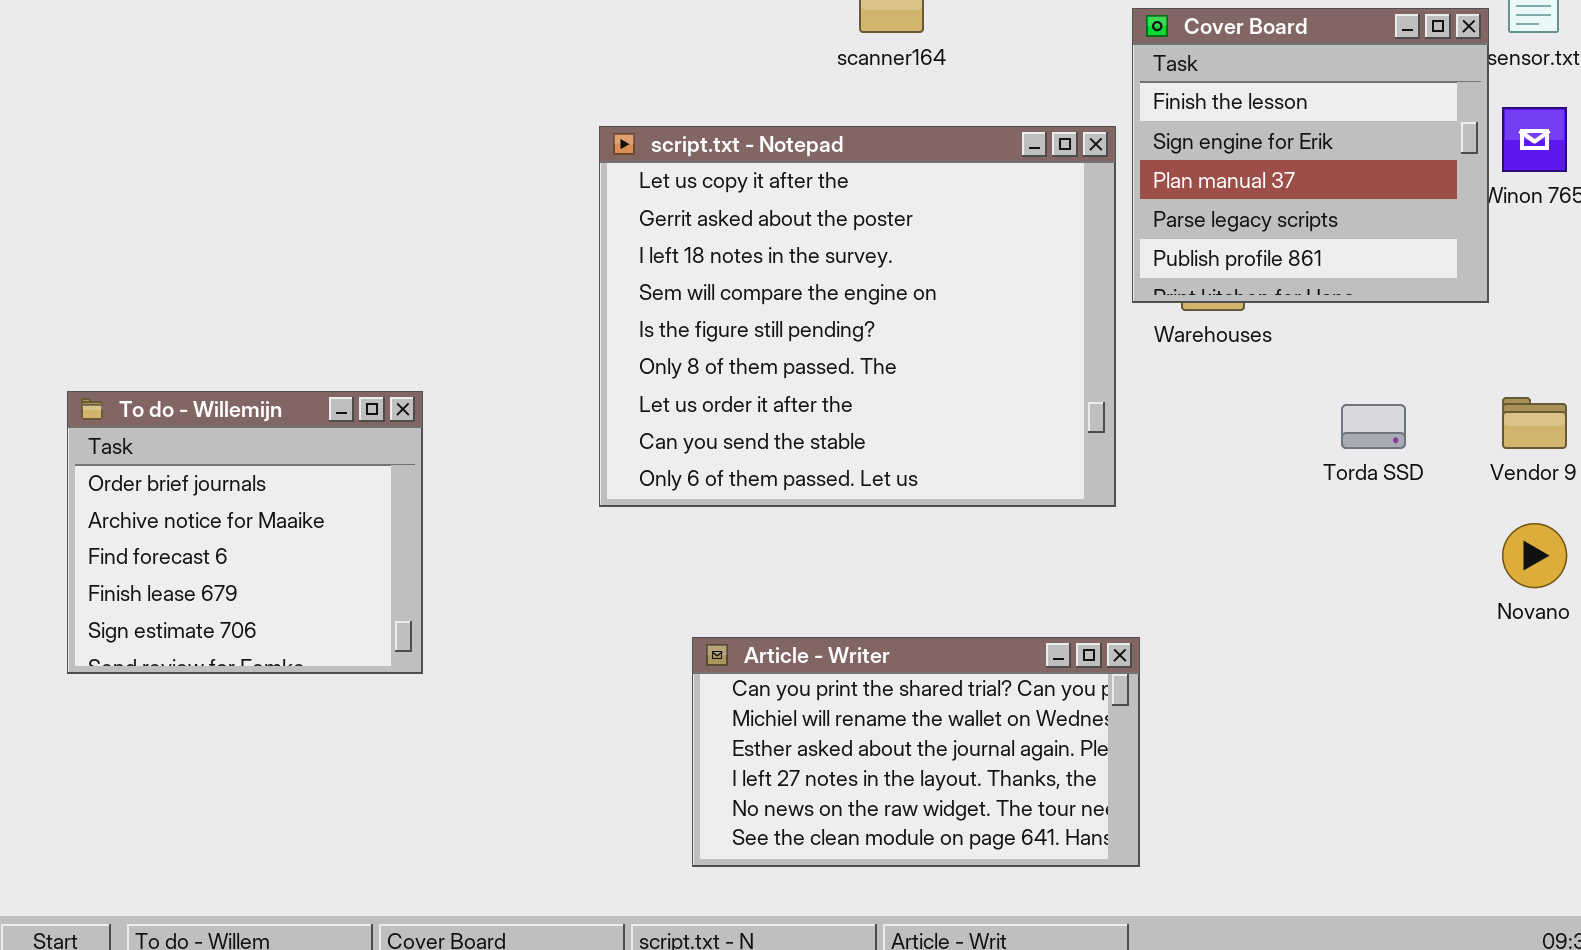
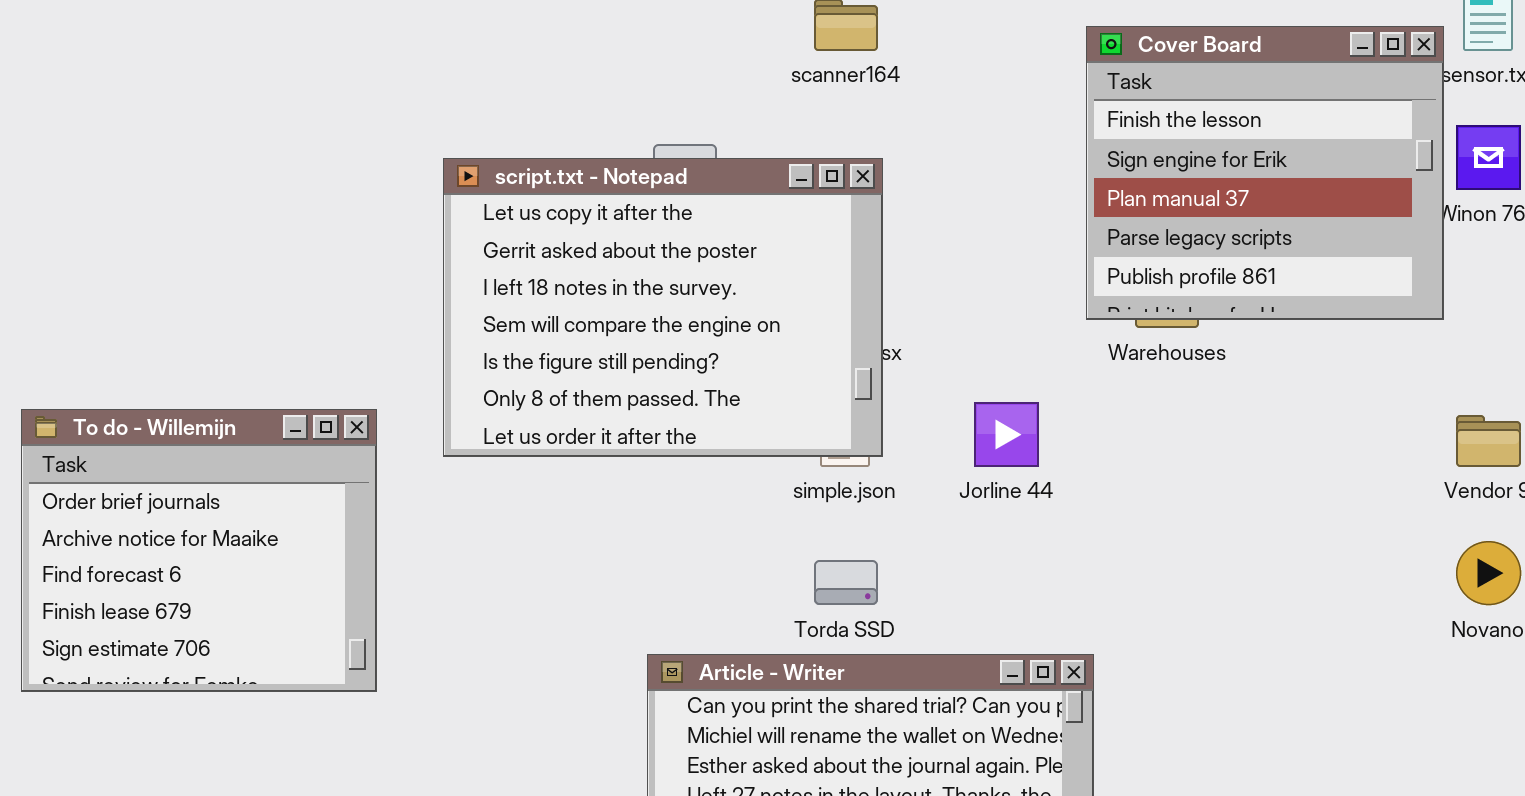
script.txt - Notepad: [599,126,1116,507] -> [443,158,883,457], moved, resized
Torda SSD: [1341,404,1406,449] -> [814,560,878,605], moved

